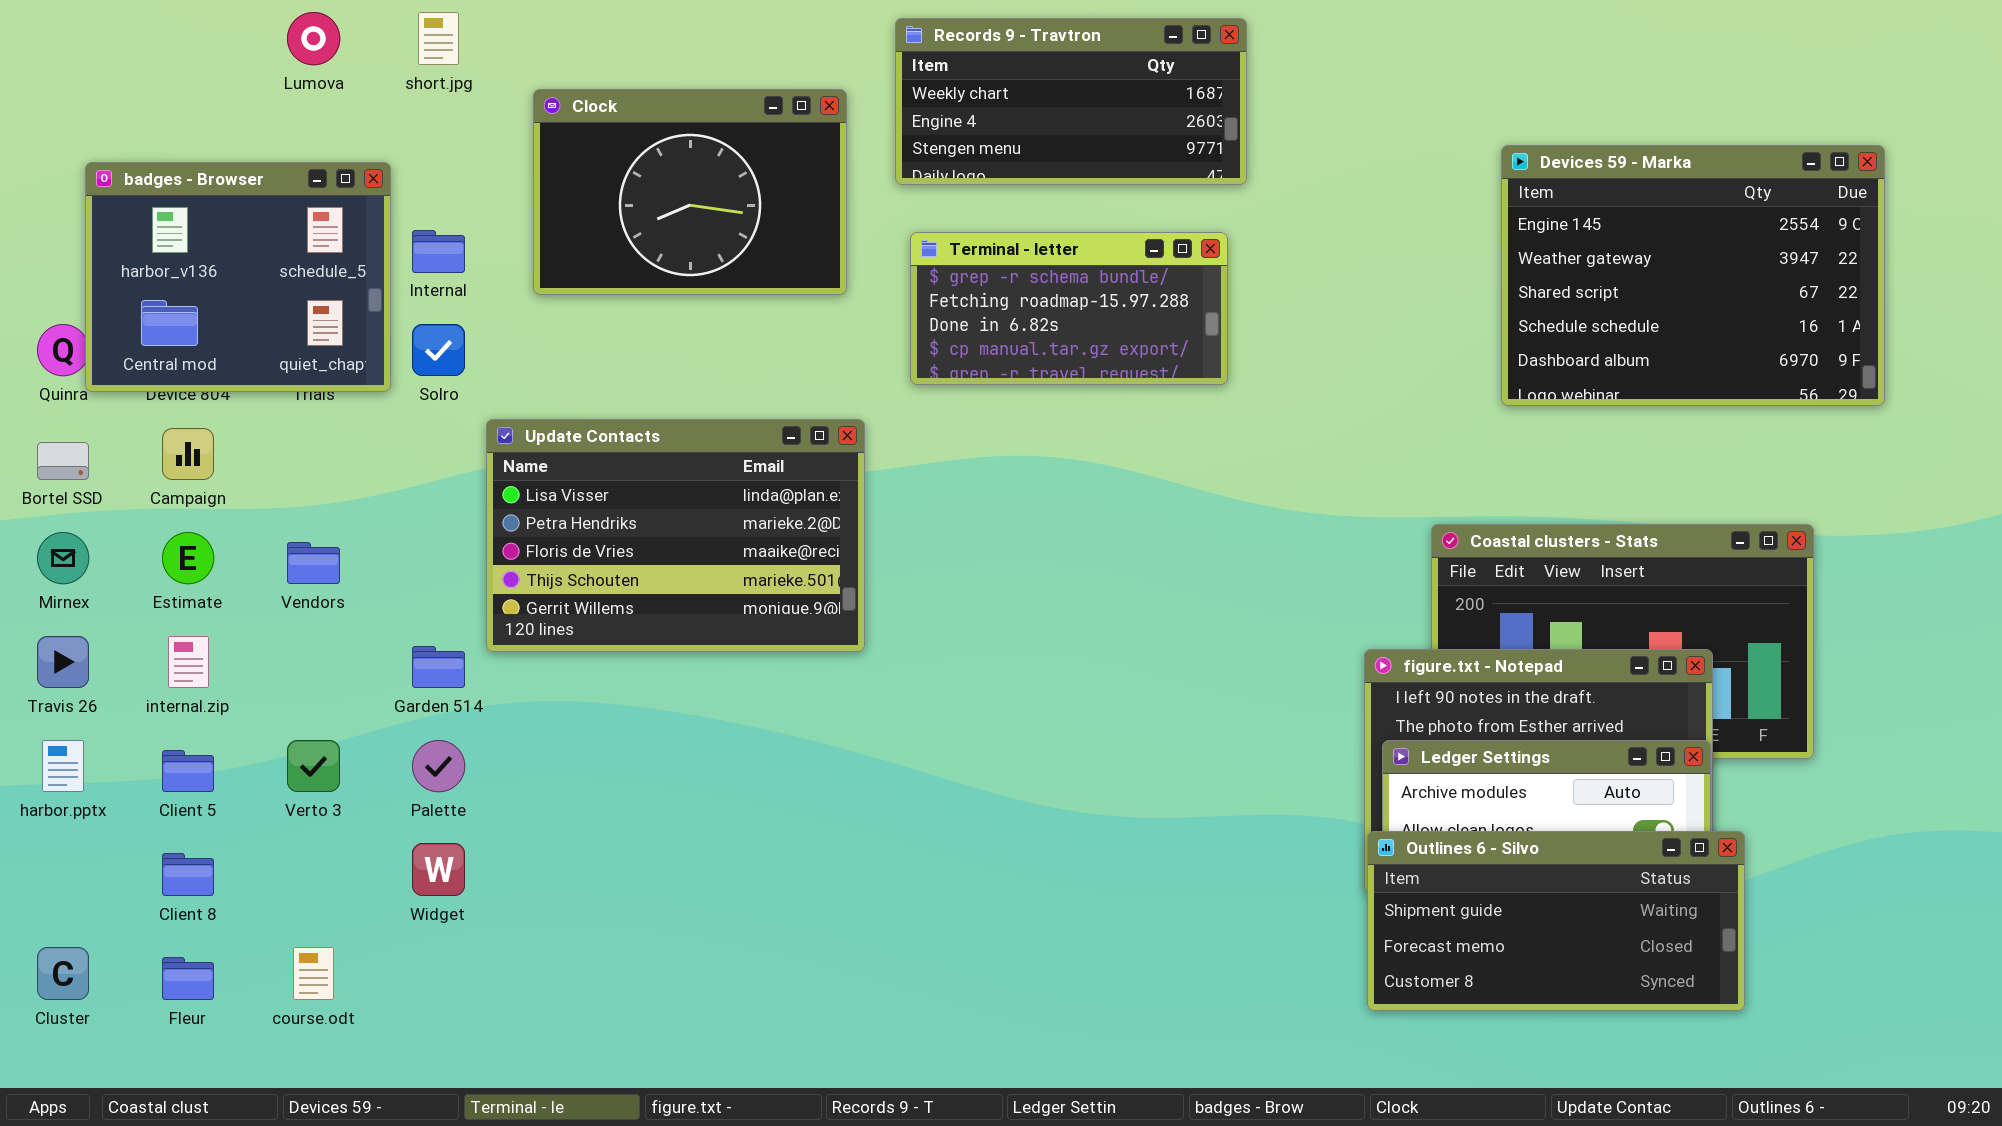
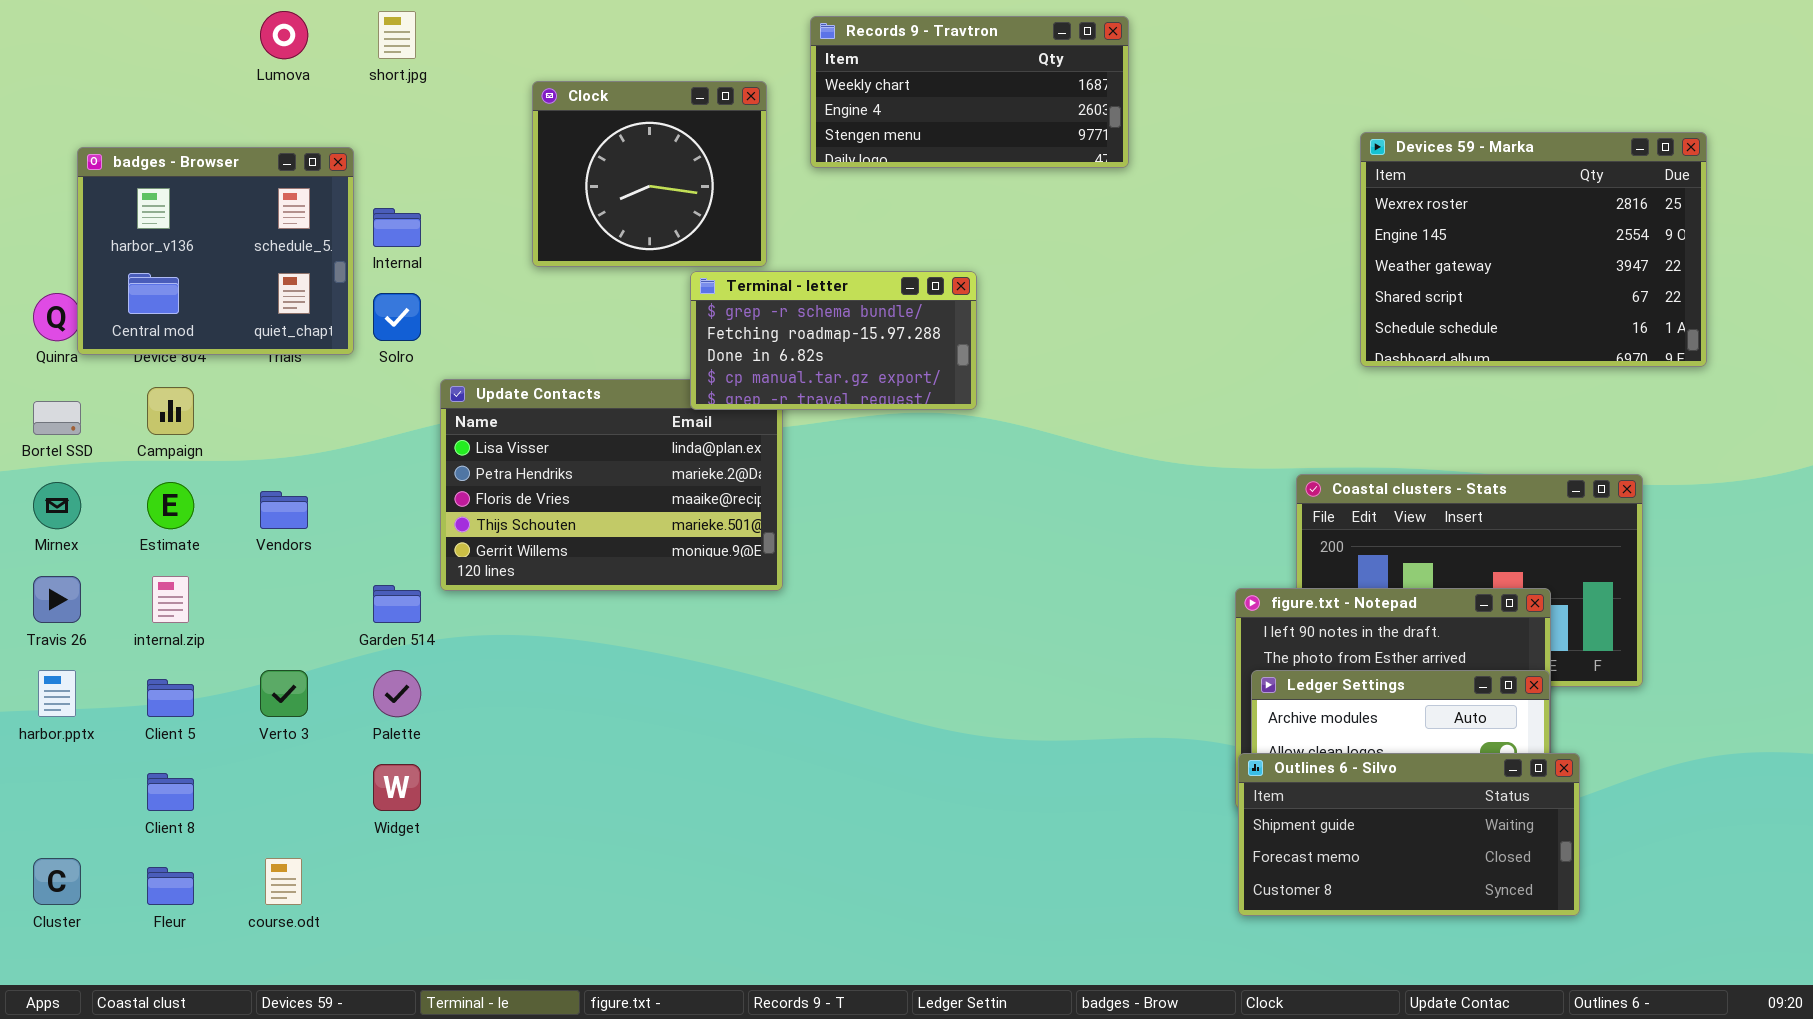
Clock: [533,89,847,295] -> [532,81,767,267], resized
Devices 59 - Marka: [1501,145,1885,406] -> [1360,132,1707,367], scrolled up 1 row
Terminal - letter: [910,232,1228,385] -> [690,271,977,410], moved

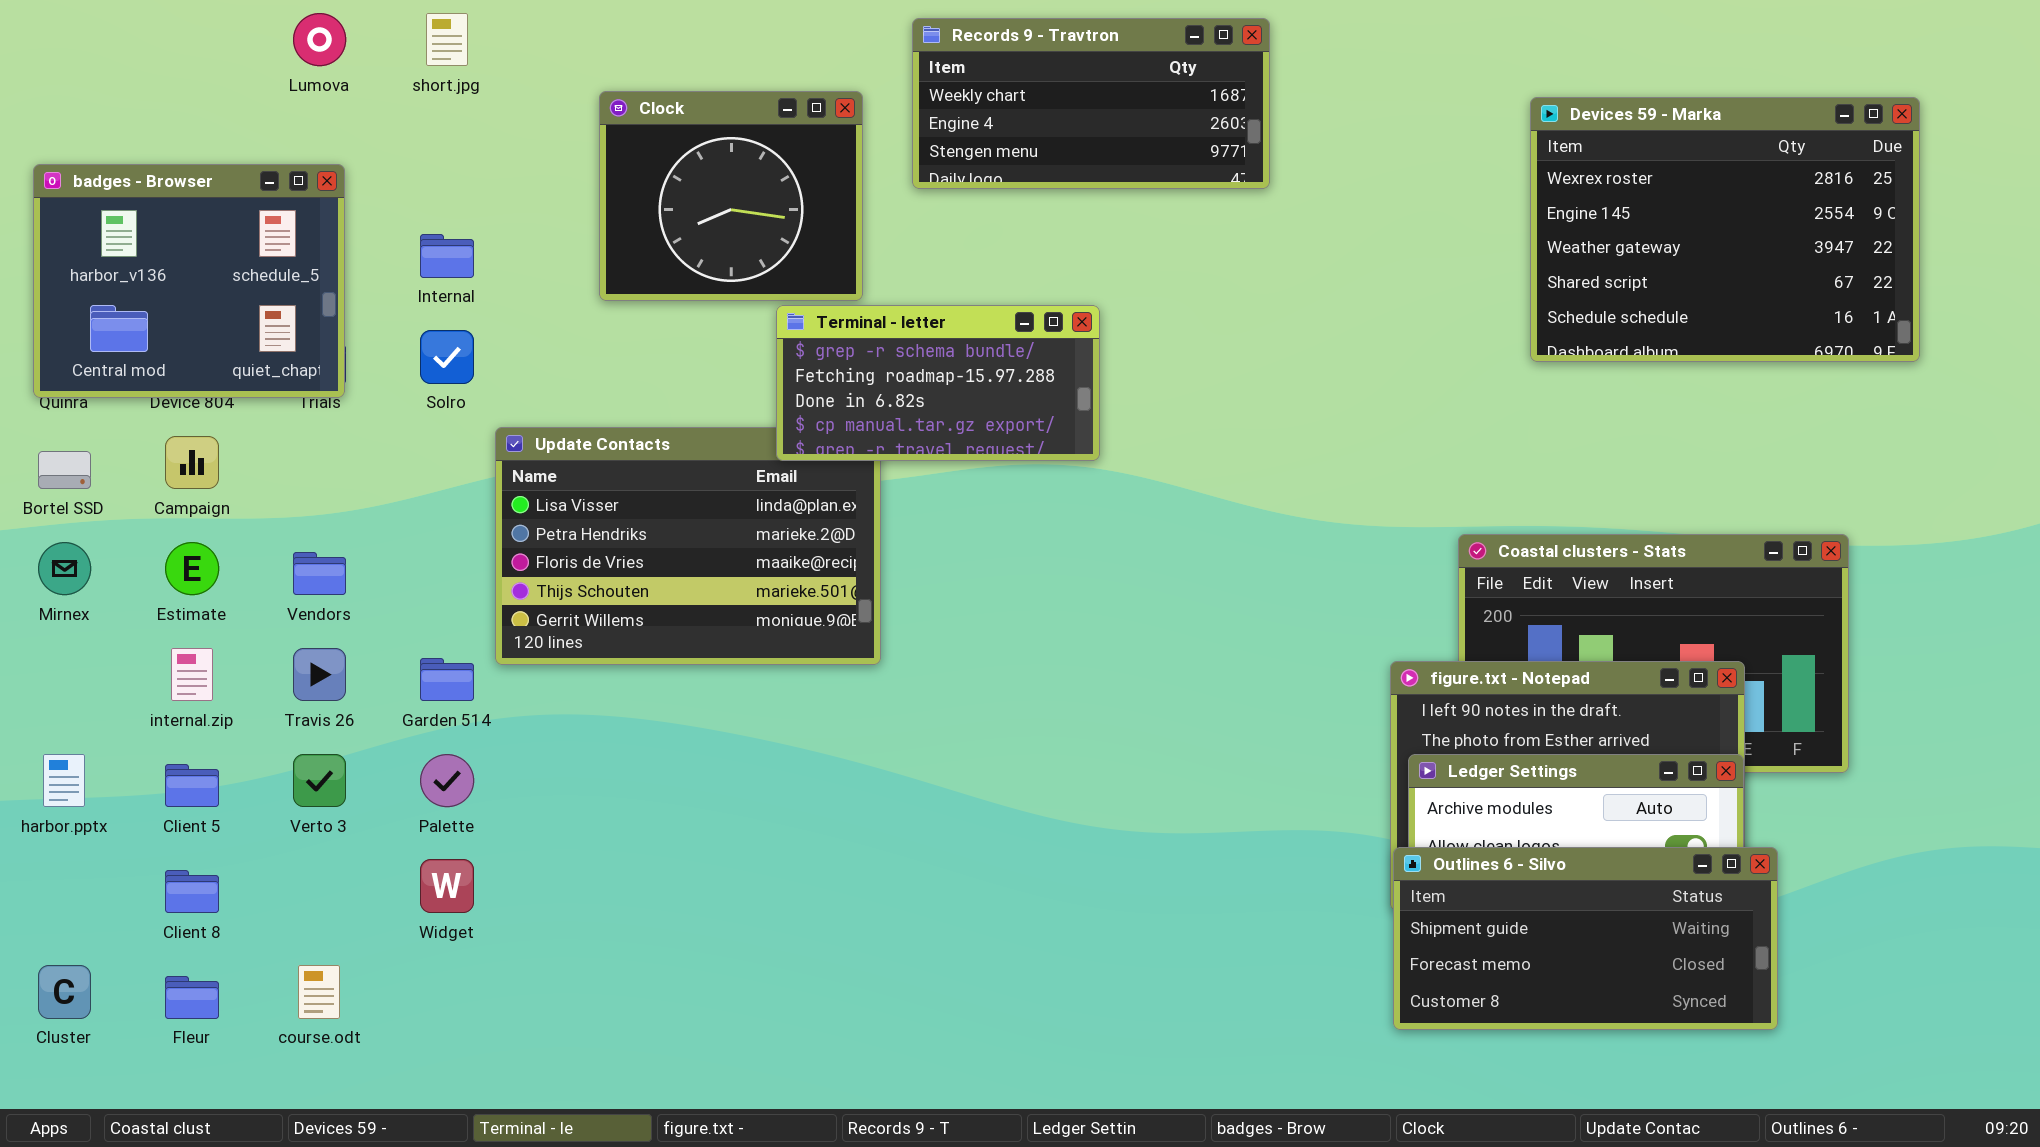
Devices 59 - Marka: [1360,132,1707,367] -> [1530,97,1920,362], moved
badges - Browser: [77,147,354,355] -> [33,164,345,398], moved
Travis 26: [33,576,81,623] -> [293,648,346,701], moved

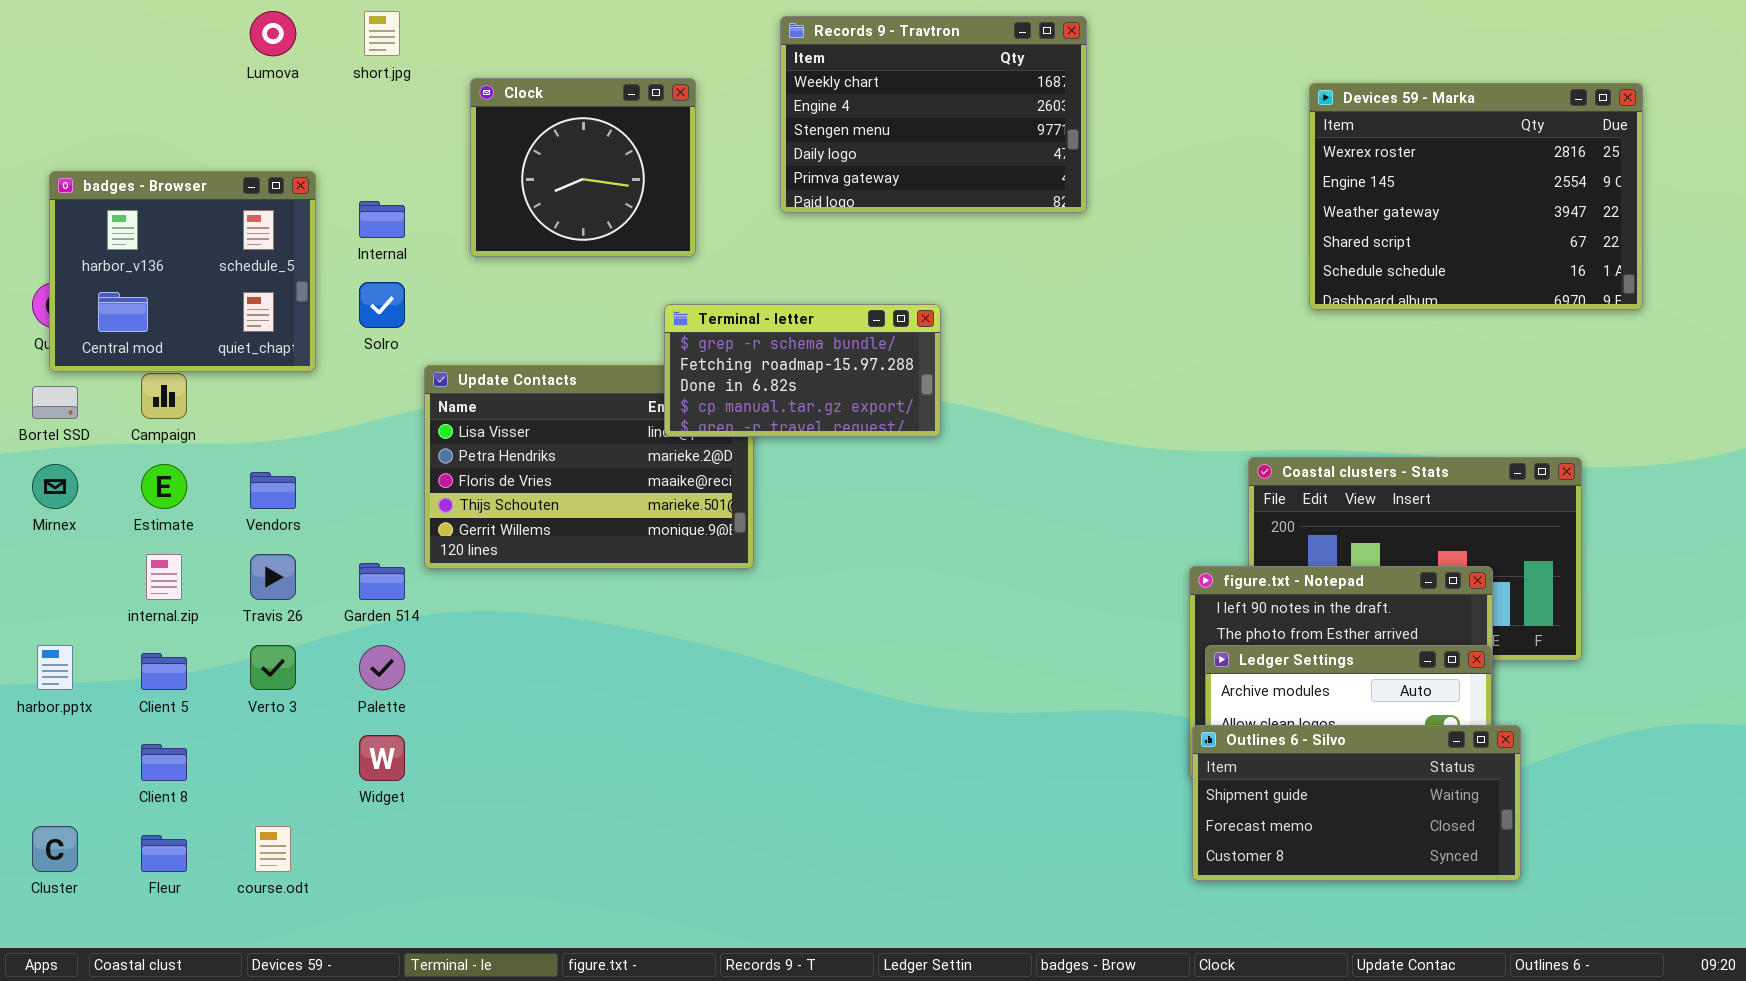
Records 9 - Travtron: [912,18,1270,189] -> [780,16,1087,213], resized
Clock: [599,91,863,301] -> [470,78,696,257], moved
badges - Browser: [33,164,345,398] -> [49,171,316,372], moved
Terminal - letter: [776,305,1100,461] -> [664,304,941,437], moved

